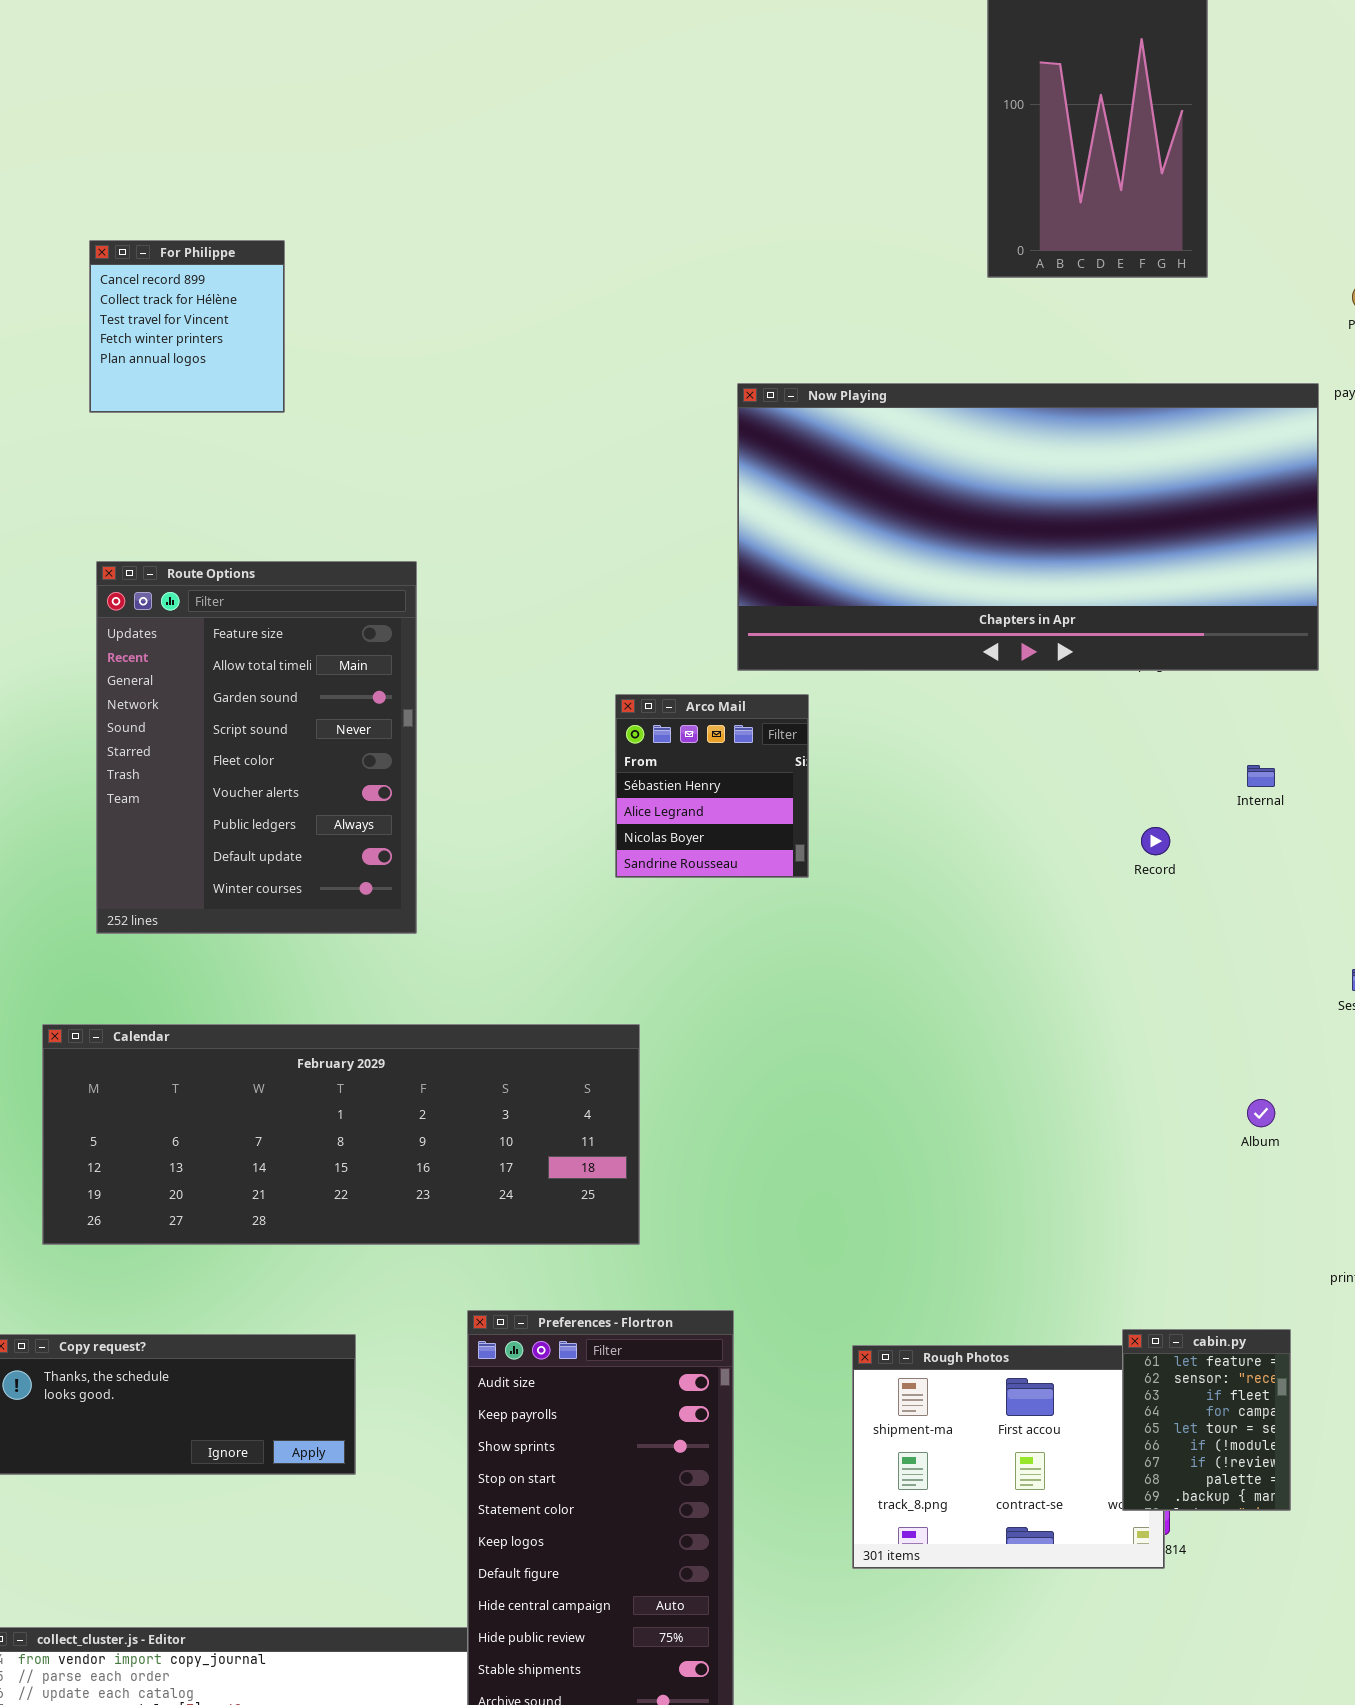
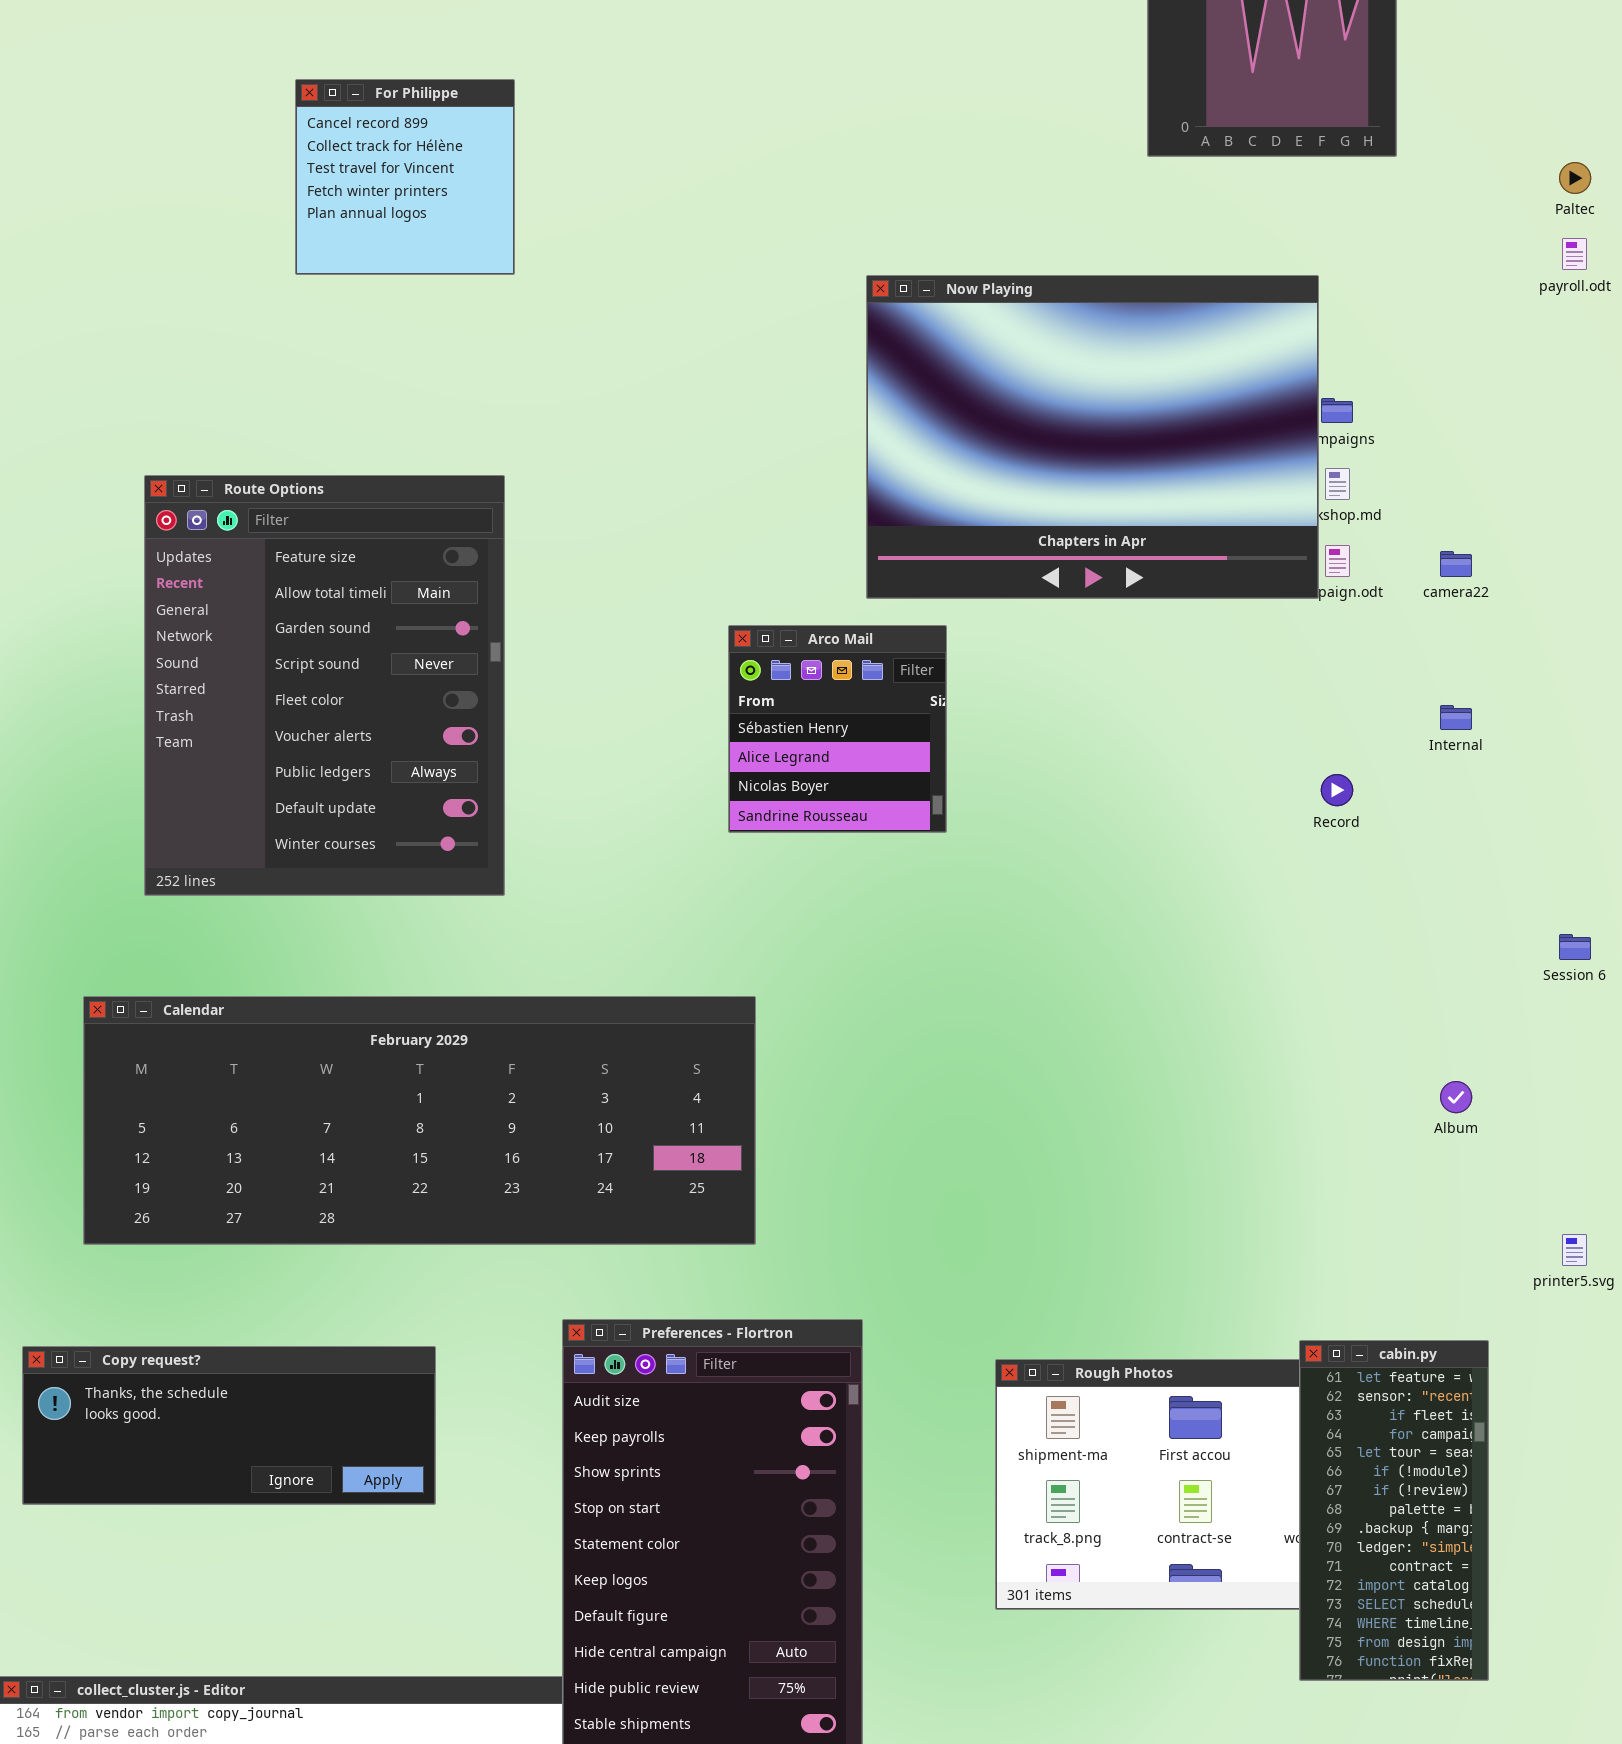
For Philippe: [89,240,285,413] -> [295,79,515,275], moved
Now Playing: [737,383,1319,671] -> [866,275,1319,599], resized
cabin.py: [1122,1329,1291,1511] -> [1299,1340,1489,1681], resized

